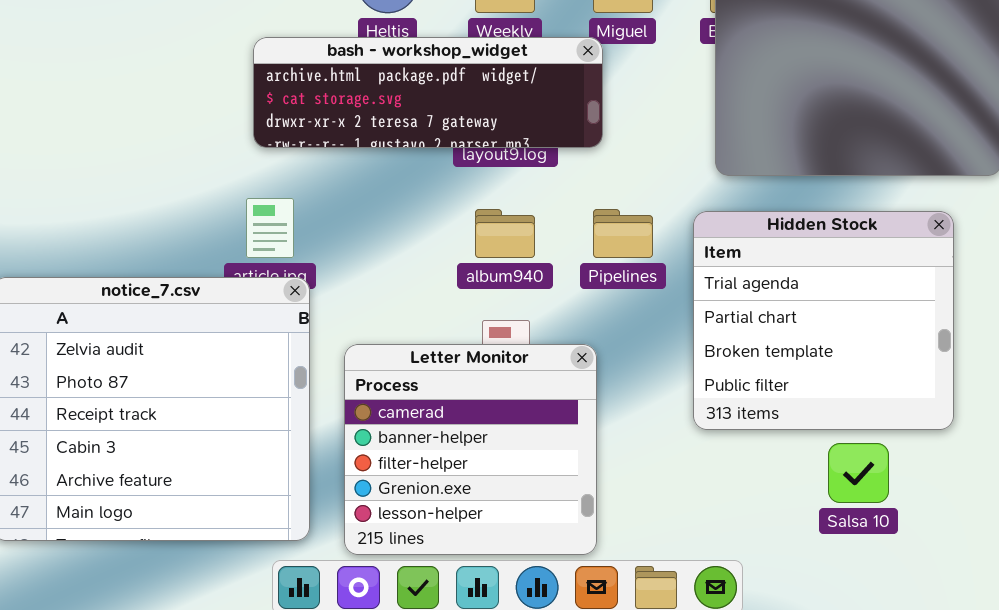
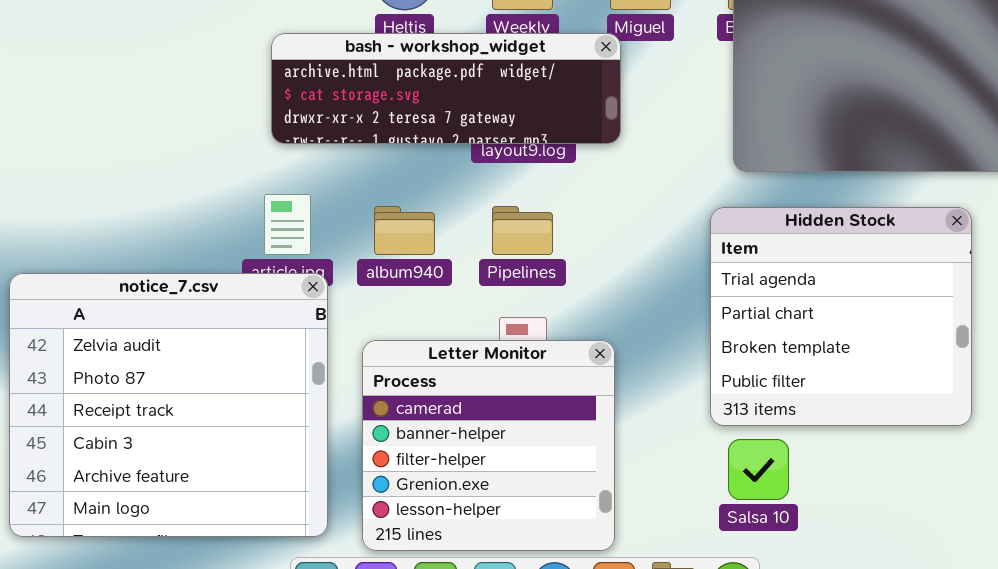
album940: [475,209,535,258] -> [374,206,435,255], moved
Pipelines: [593,209,653,258] -> [492,206,553,255], moved
Salsa 10: [828,443,889,503] -> [728,439,789,500], moved

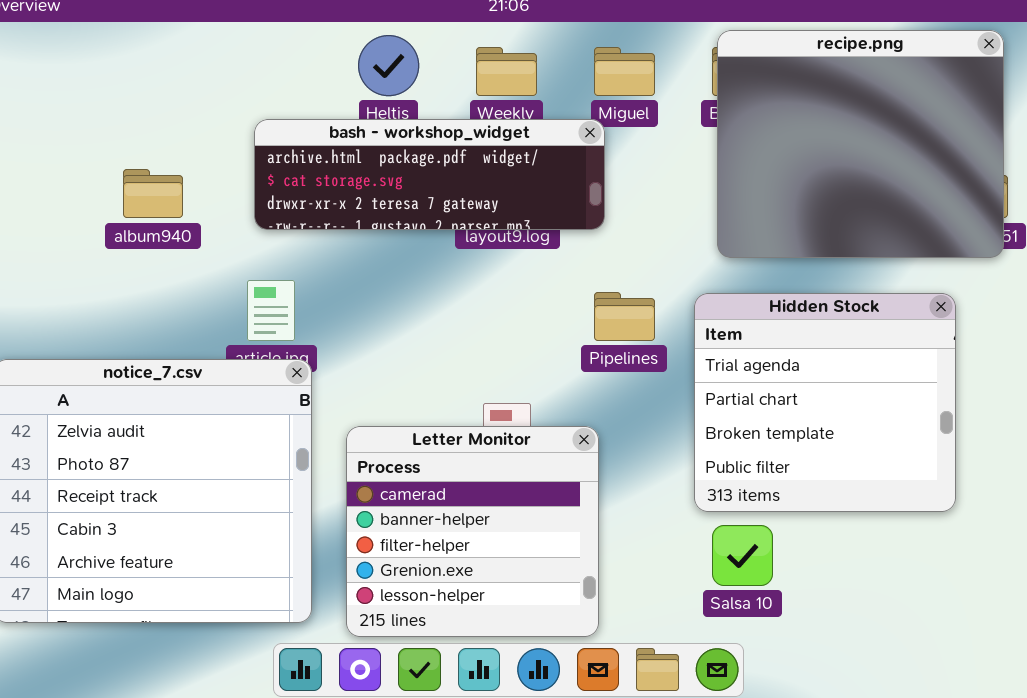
album940: [374,206,435,255] -> [123,169,183,218], moved
Pipelines: [492,206,553,255] -> [594,292,655,341], moved

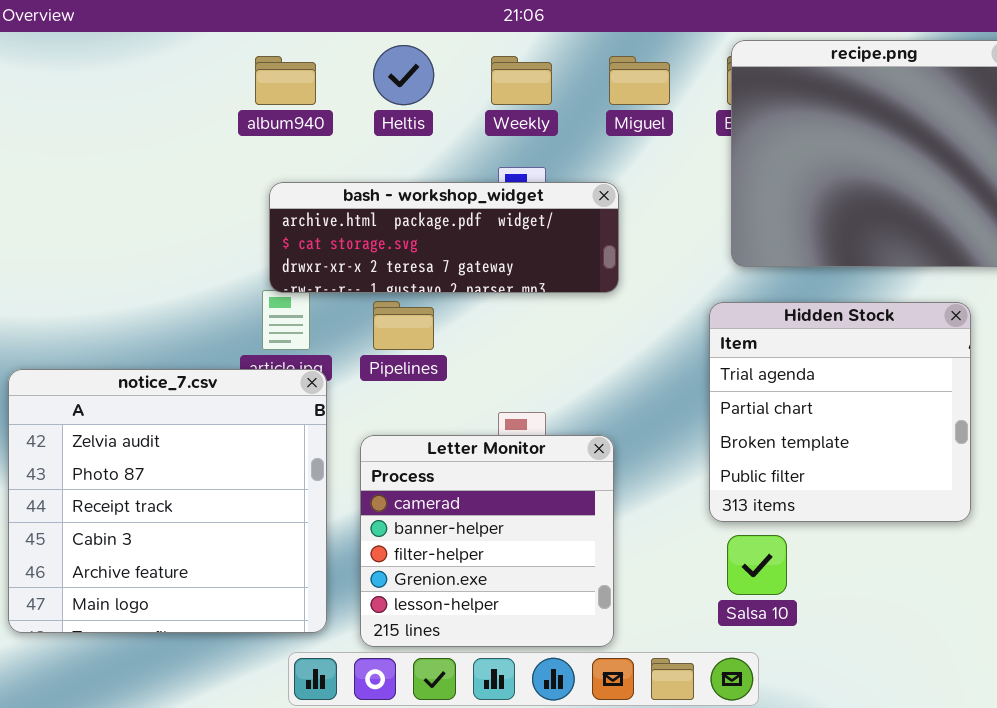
bash - workshop_widget: [254,119,605,230] -> [269,182,619,293], moved
album940: [123,169,183,218] -> [255,56,316,105], moved
Pipelines: [594,292,655,341] -> [373,301,434,350], moved

